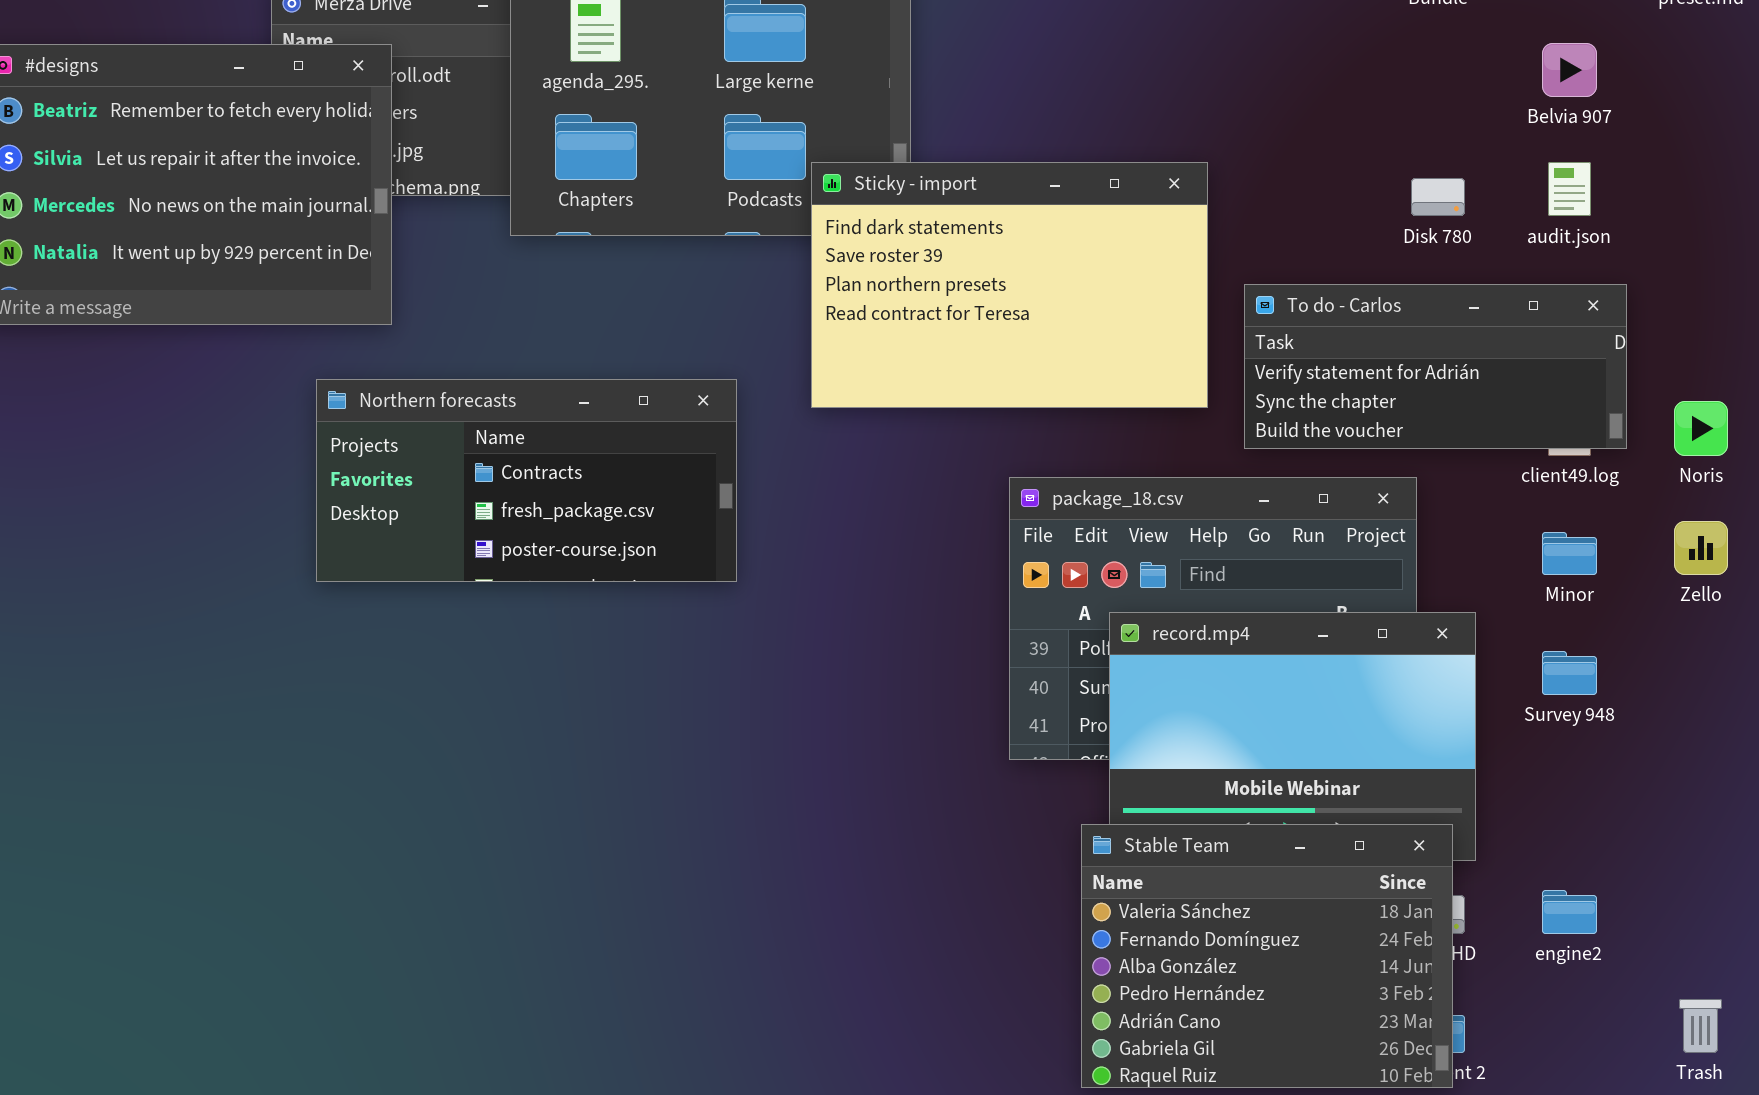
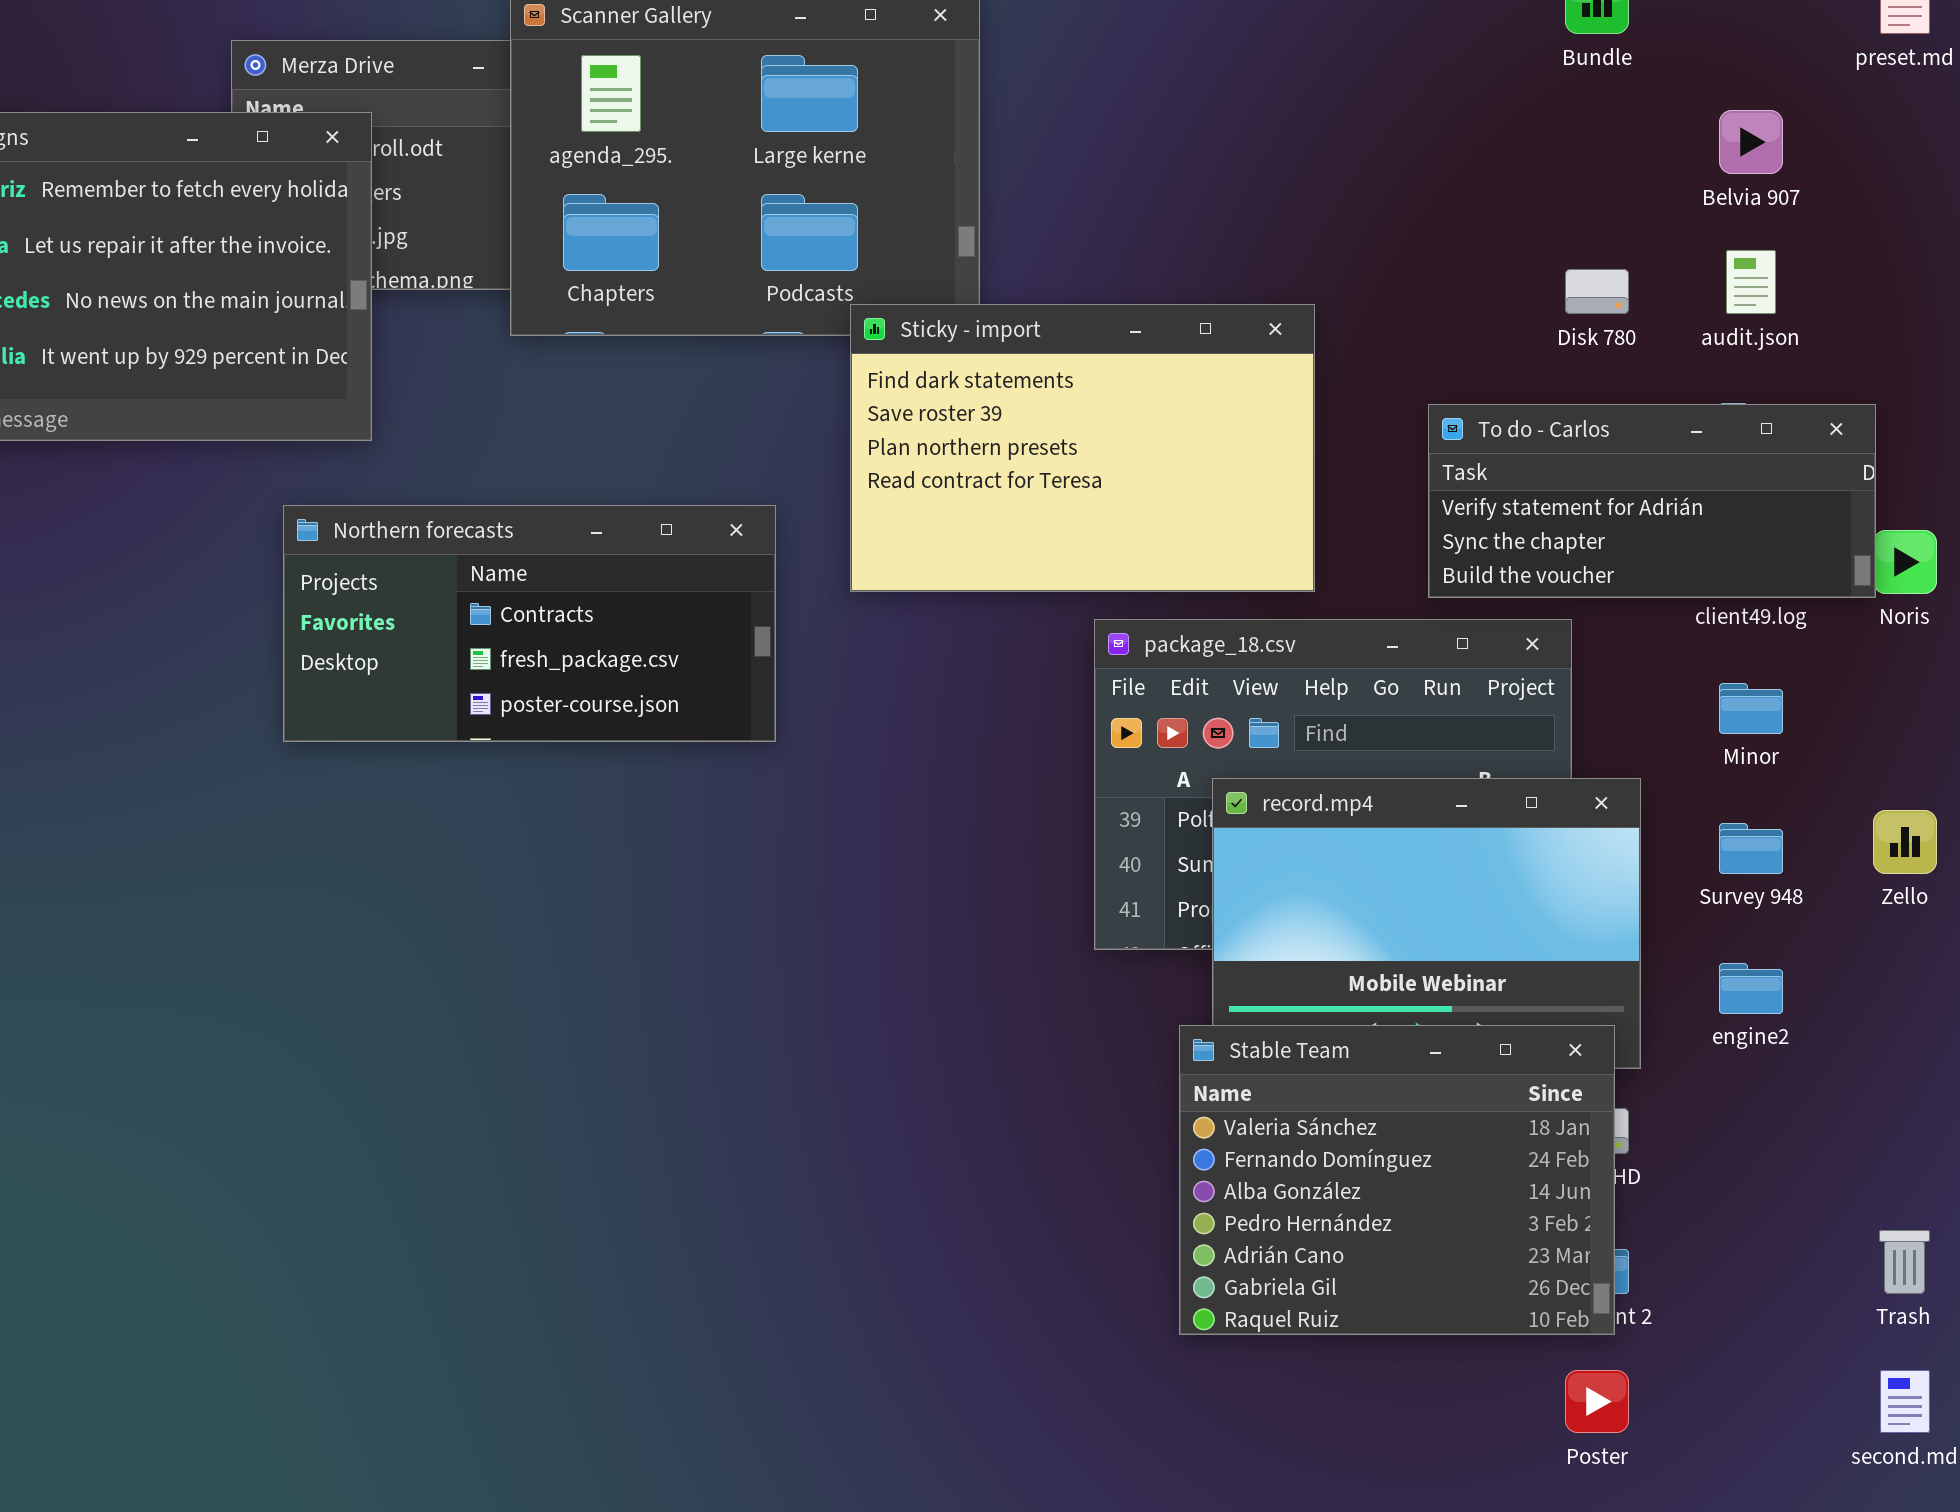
Sticky - import: [811,162,1208,408] -> [850,304,1315,592], moved
To do - Carlos: [1244,284,1627,449] -> [1428,404,1876,598], moved
Zello: [1674,521,1728,575] -> [1873,810,1937,874], moved
engine2: [1542,890,1597,934] -> [1719,963,1783,1014], moved

